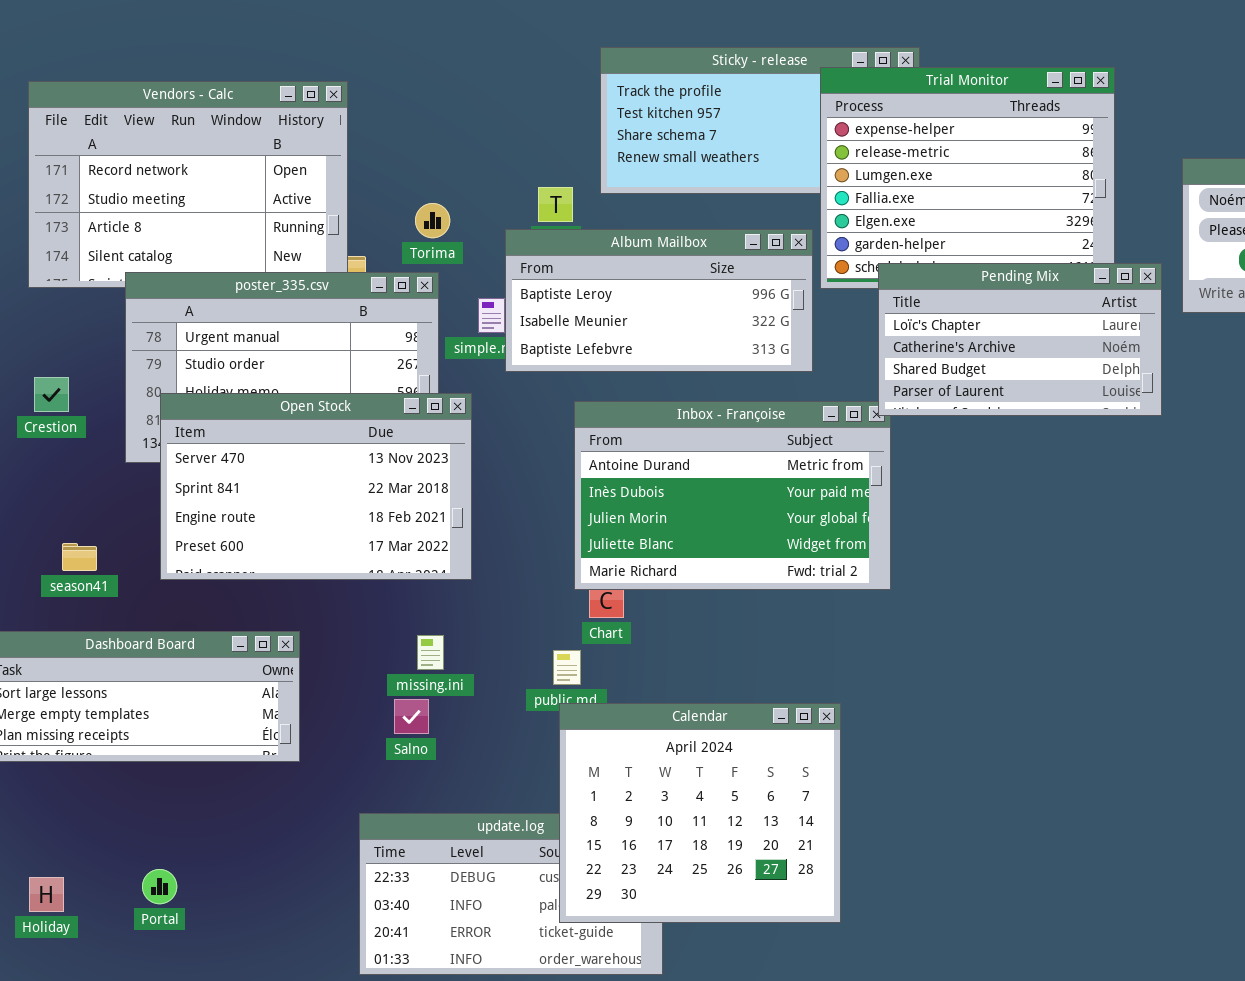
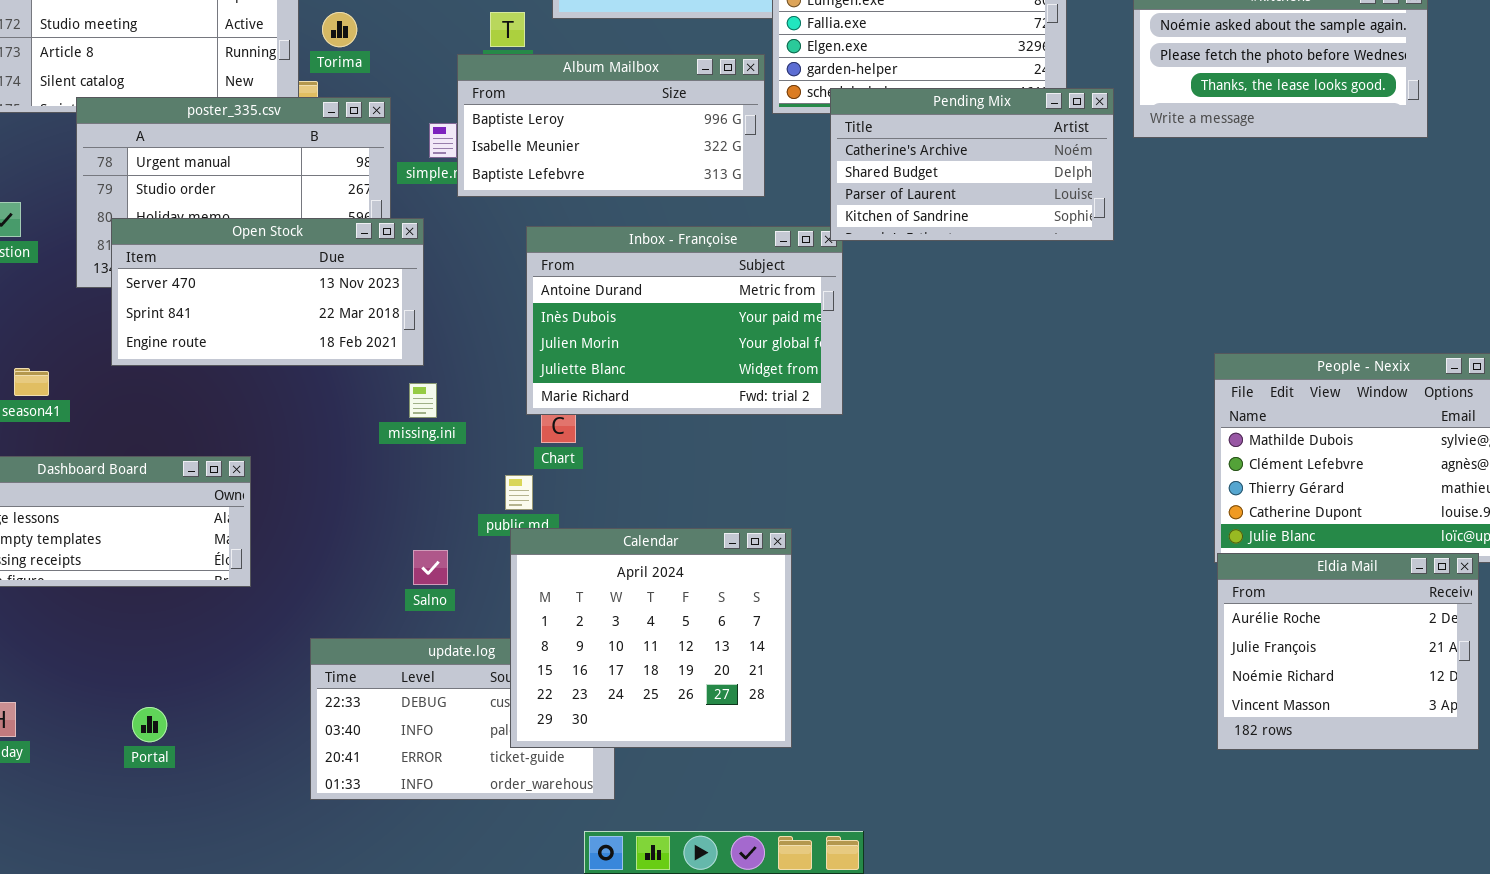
Torima: [415,203,450,238] -> [322,12,357,47], moved
Pending Mix: [878,263,1162,416] -> [830,88,1114,241], scrolled down 1 row
Open Stock: [160,393,472,580] -> [111,218,424,366], resized
missing.ini: [417,635,444,670] -> [409,383,437,418], moved
Salno: [394,699,429,734] -> [413,550,448,585], moved
Portal: [142,869,177,904] -> [132,707,167,742], moved

